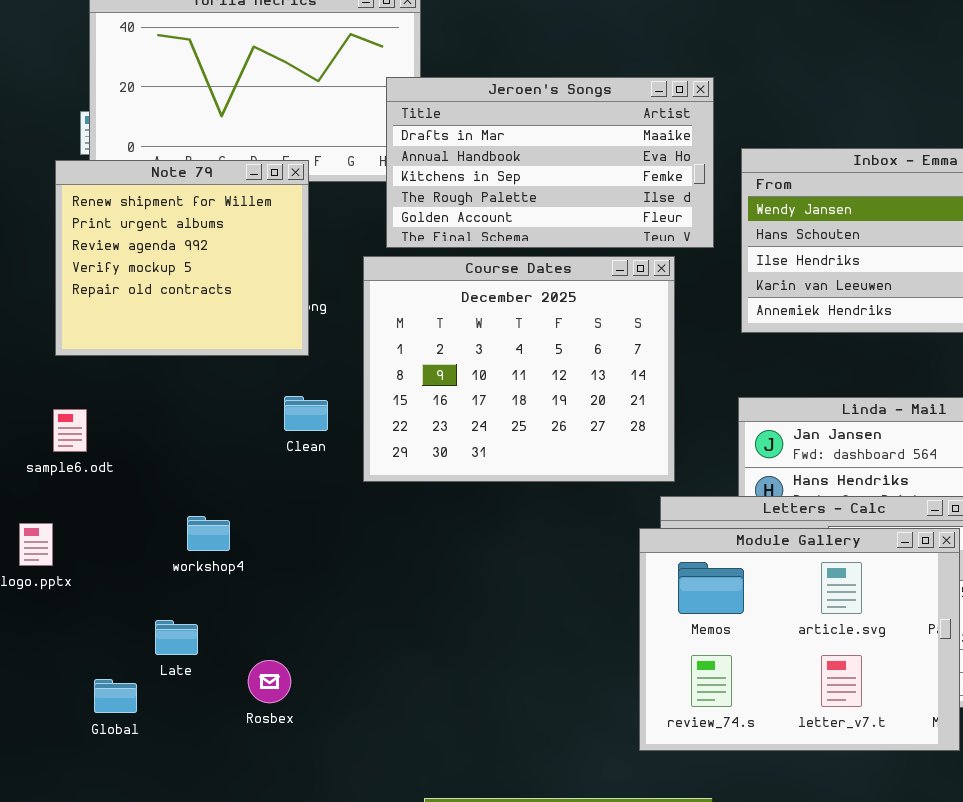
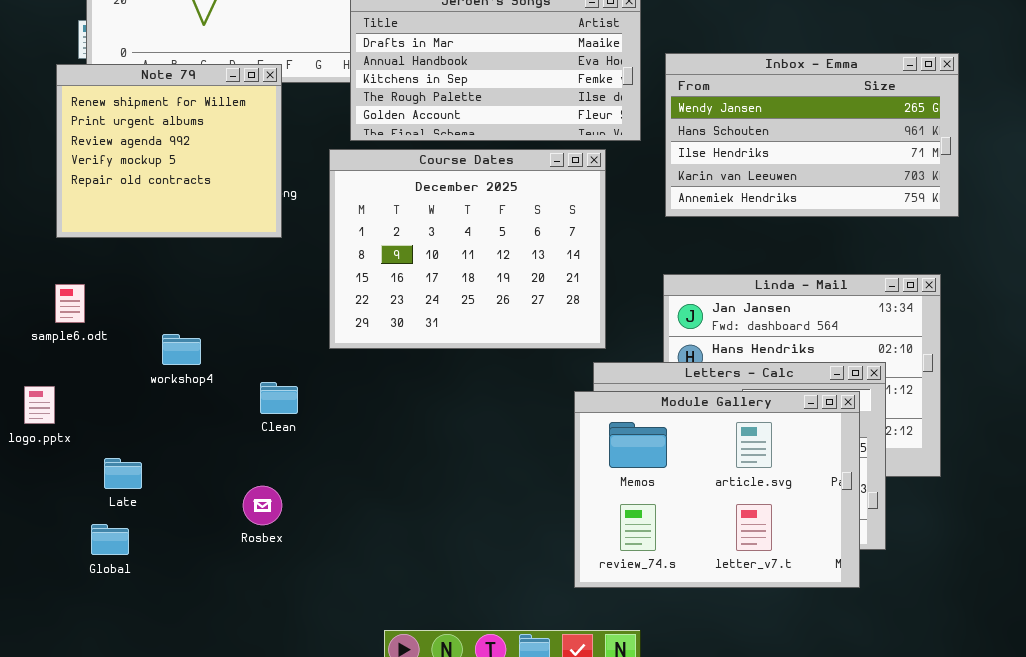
Clean: [284,396,328,431] -> [260,382,298,414], moved
workshop4: [187,516,230,551] -> [162,334,201,365], moved
Late: [155,620,198,655] -> [104,458,142,489], moved
Rosbex: [248,660,291,703] -> [243,486,282,525], moved

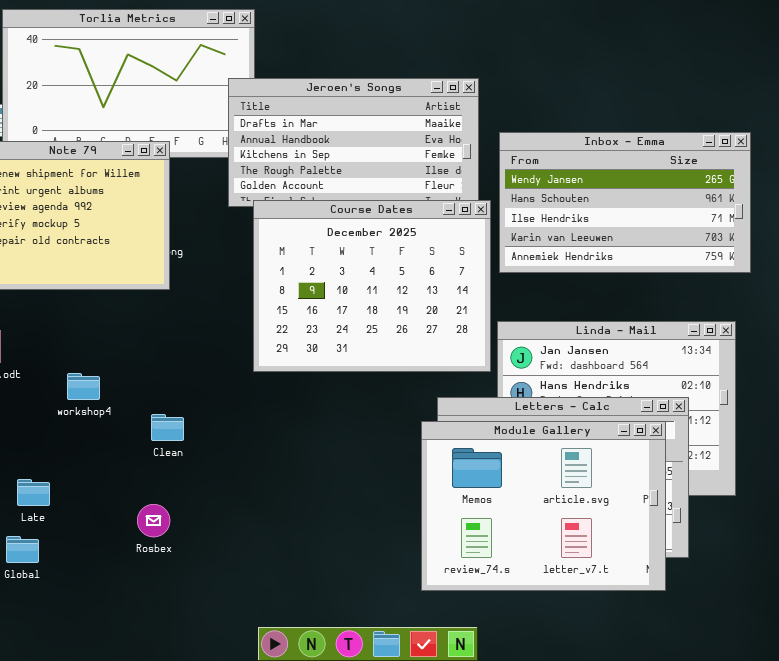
Course Dates: [329,149,606,349] -> [253,200,491,372], moved

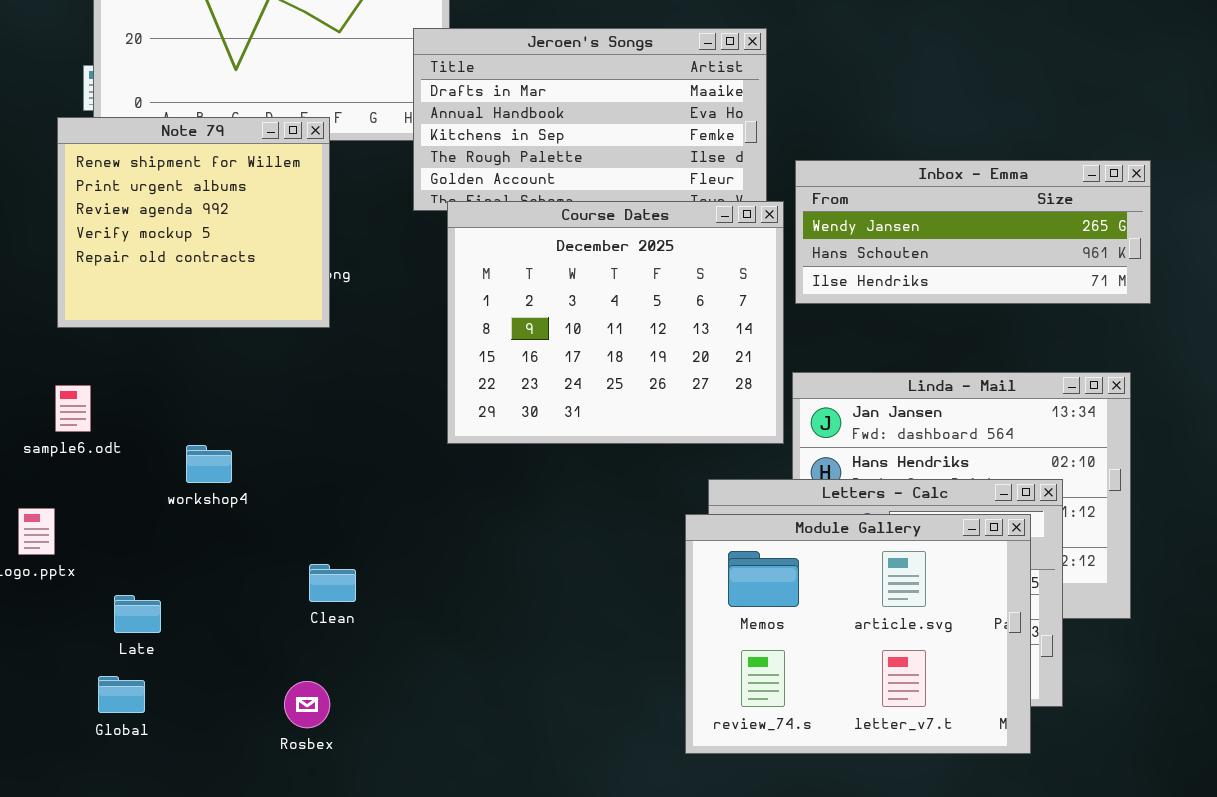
Inbox - Emma: [499,132,751,273] -> [795,160,1151,304], resized
Clean: [151,414,184,441] -> [309,564,356,602], moved
Rosbex: [137,504,170,537] -> [284,681,330,728], moved

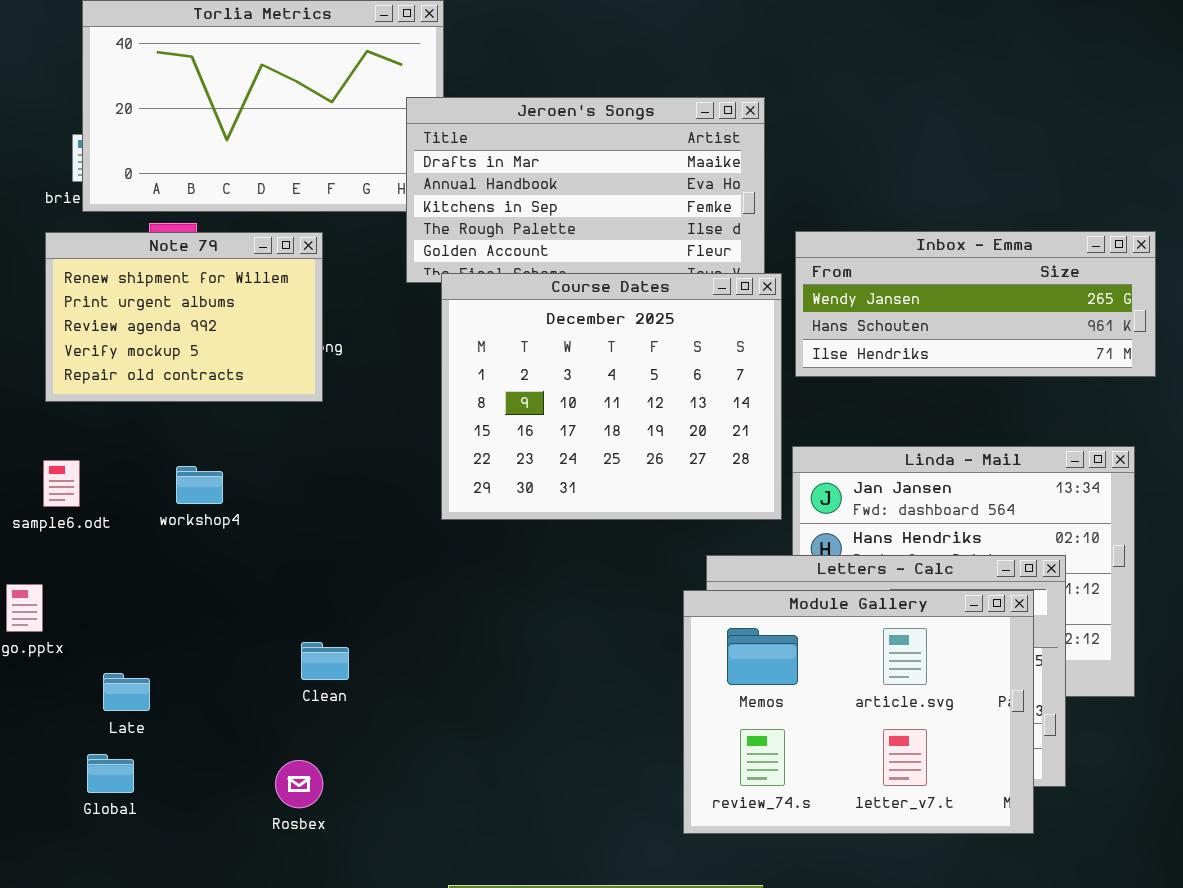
Note 79: [57,117,330,328] -> [45,232,323,402], resized
workshop4: [186,445,232,483] -> [176,466,223,504], moved

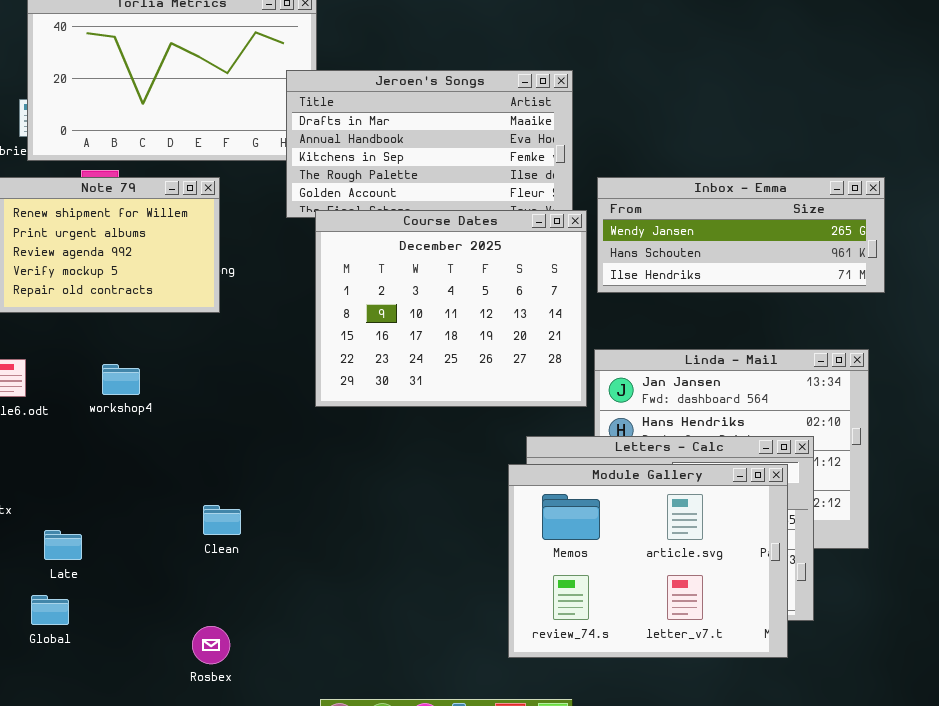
Rosbex: [275,760,323,808] -> [192,626,230,664], moved

